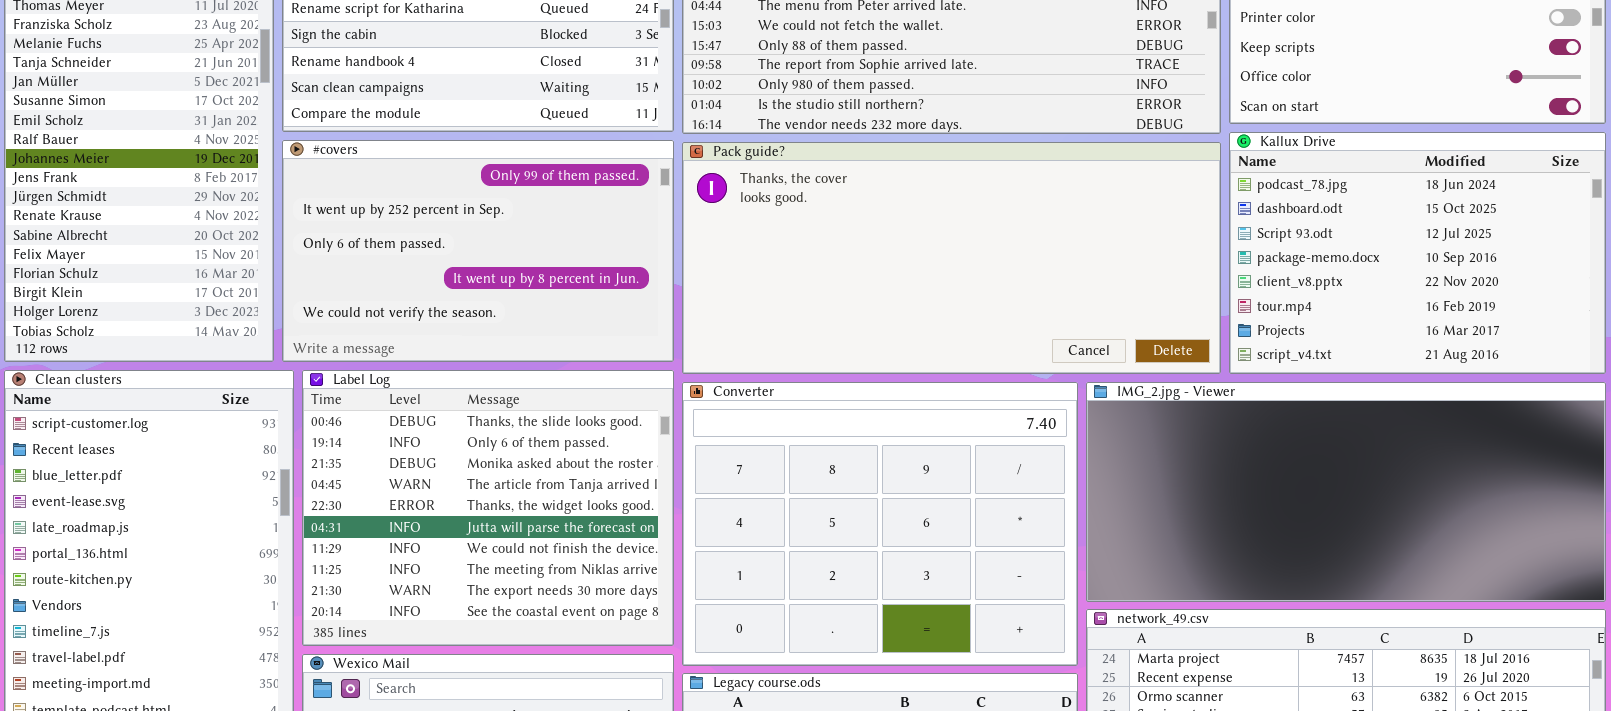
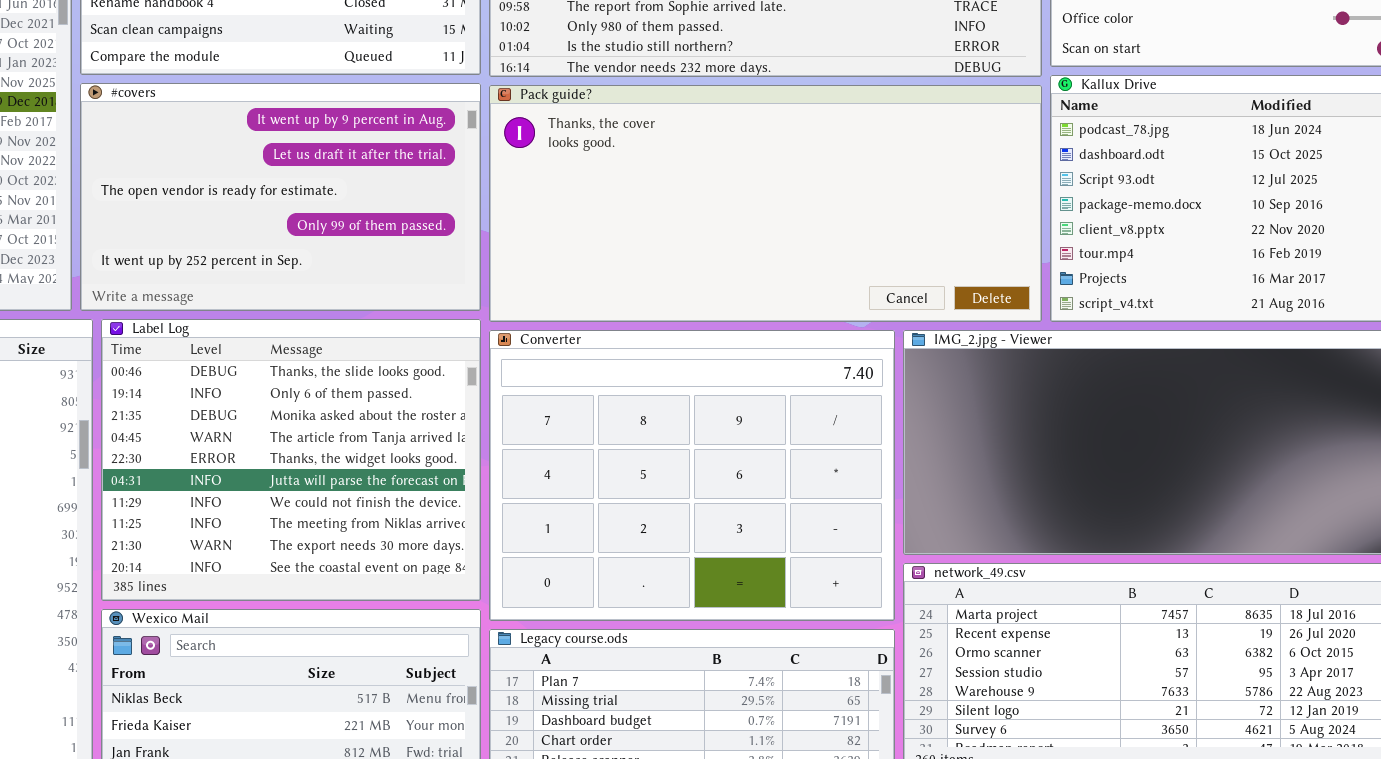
#covers: [282,140,674,362] -> [80,83,481,311], scrolled up 3 rows

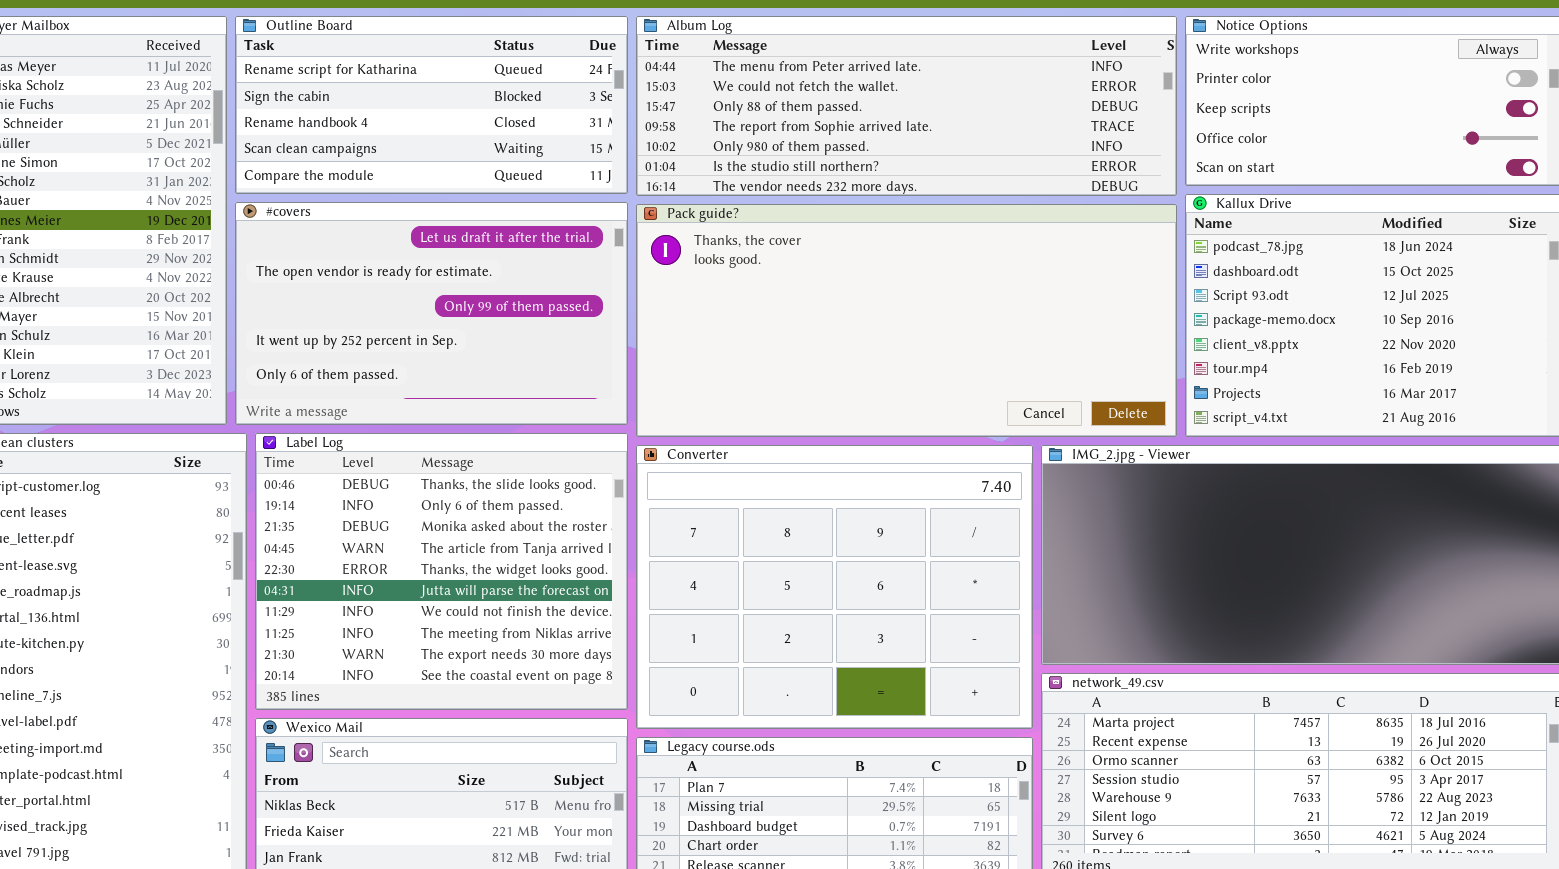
#covers: [80,83,481,311] -> [235,202,628,425], scrolled down 1 row

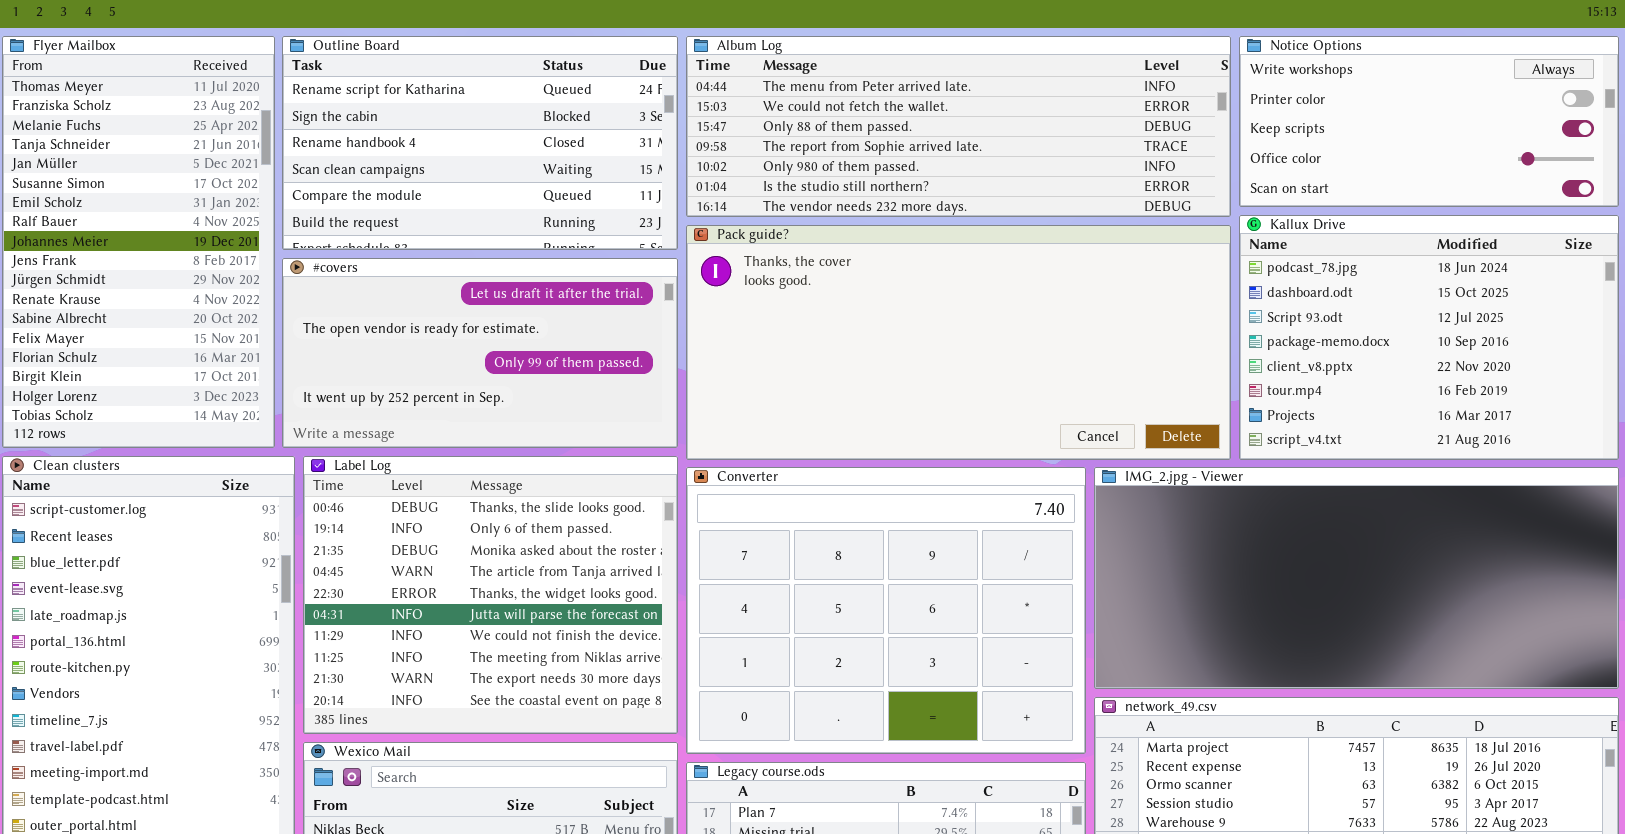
Outline Board: [235,16,628,194] -> [282,36,678,250], resized
#covers: [235,202,628,425] -> [282,258,678,448], resized

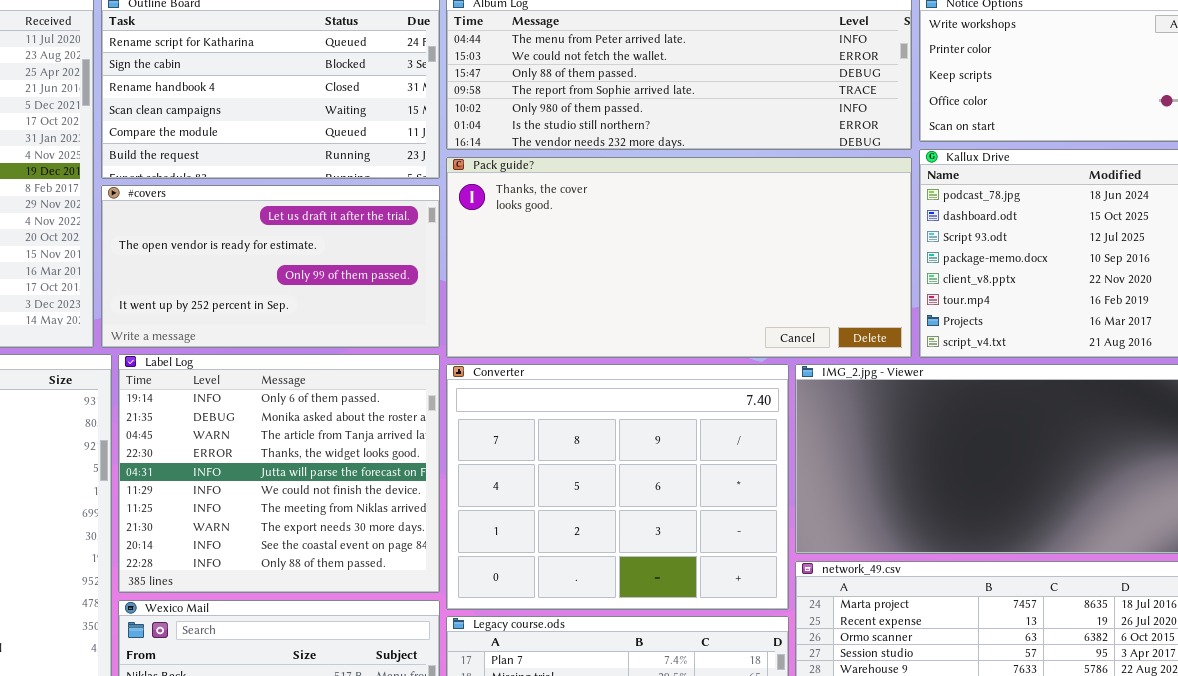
Label Log: [303,456,678,734] -> [118,354,440,593], scrolled down 1 row

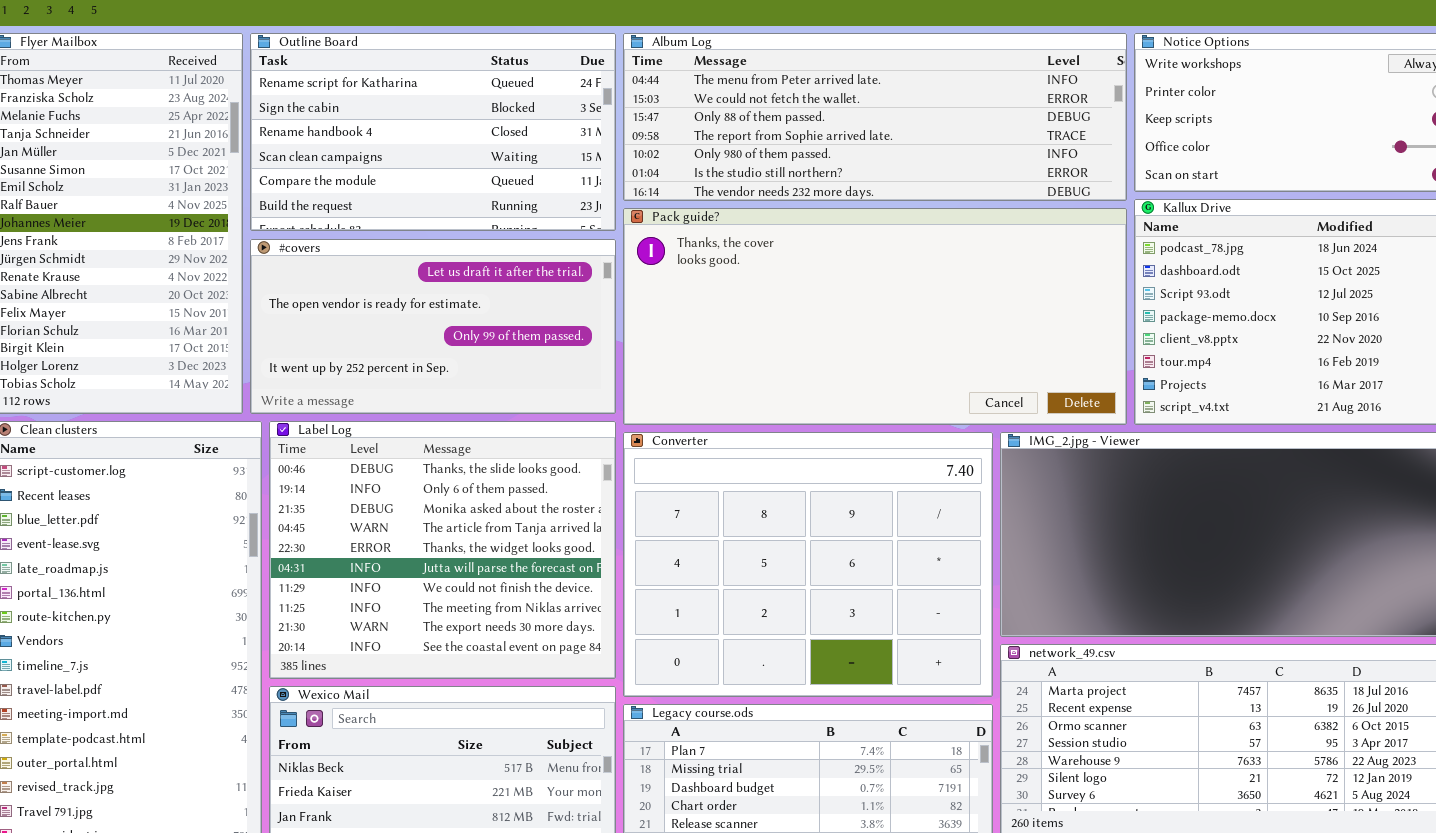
Label Log: [118,354,440,593] -> [269,421,616,679], scrolled up 1 row

